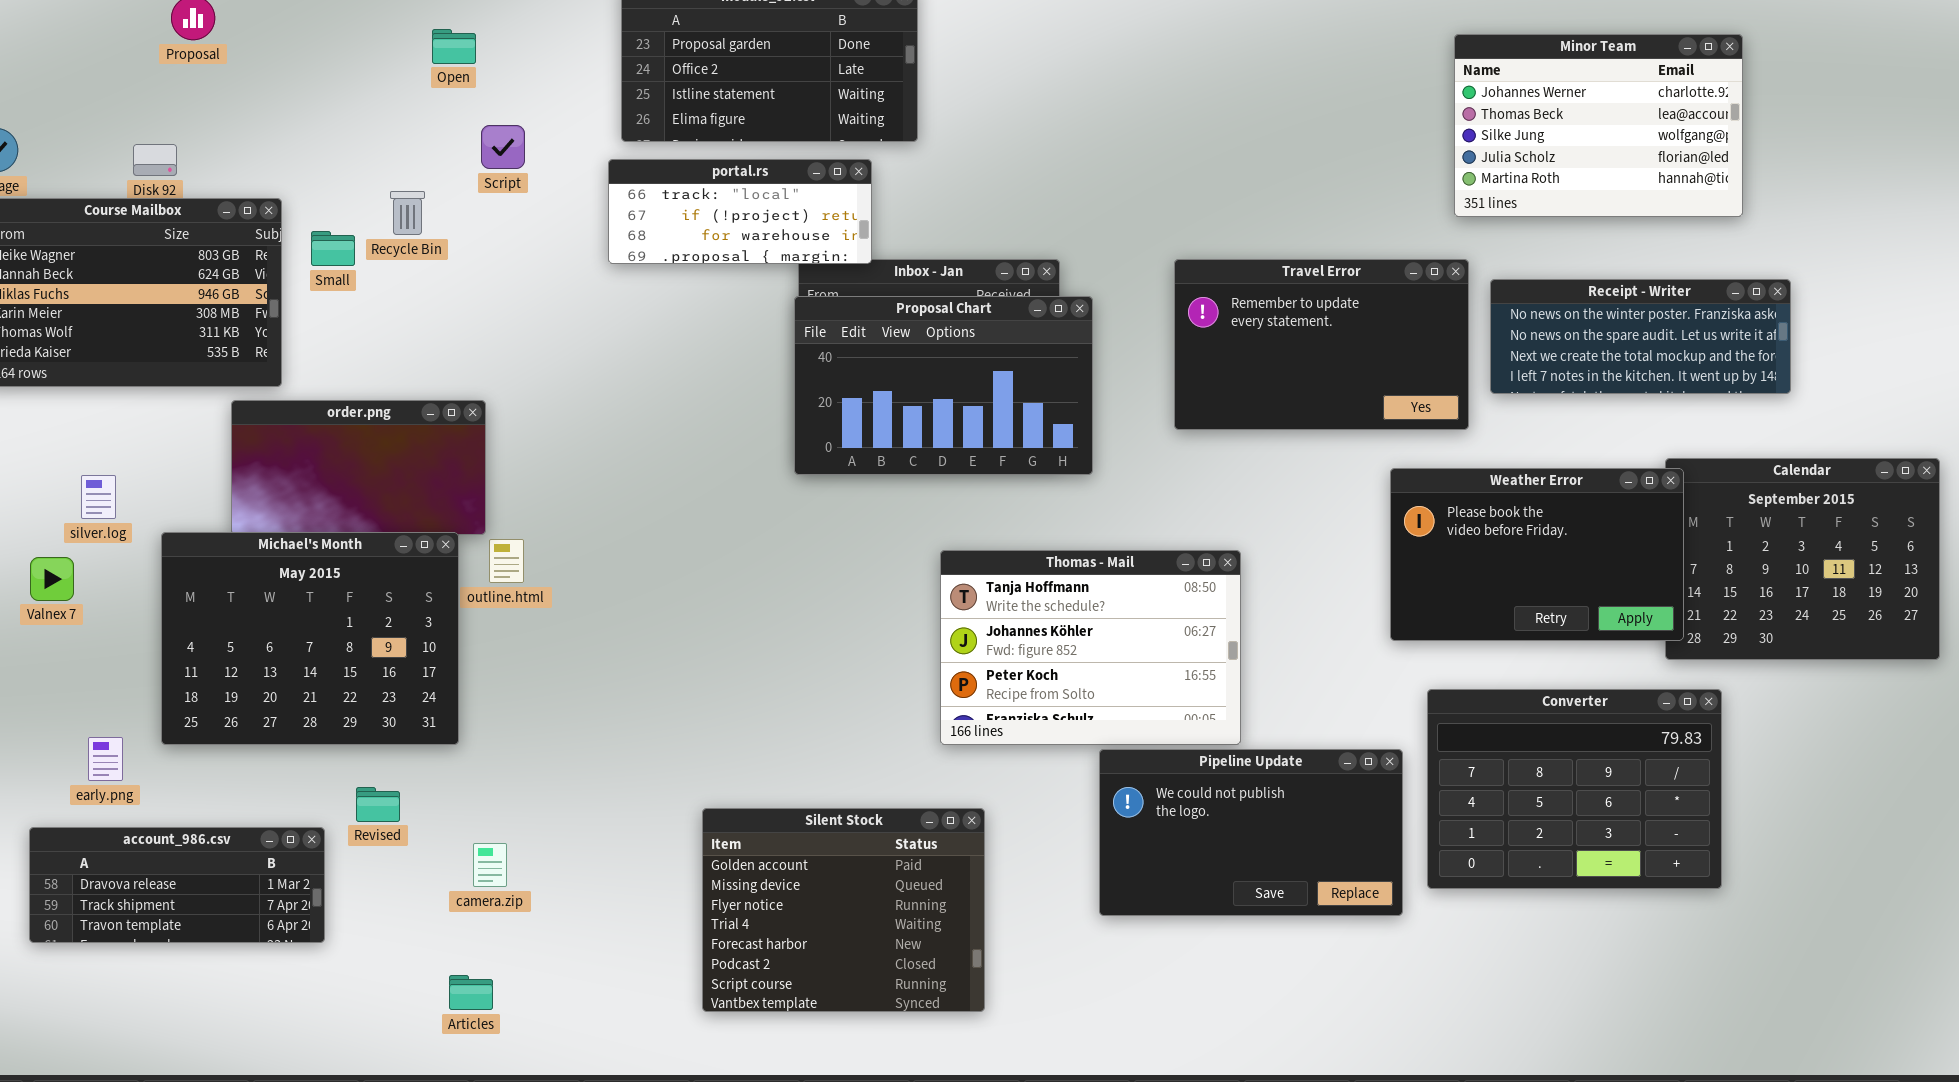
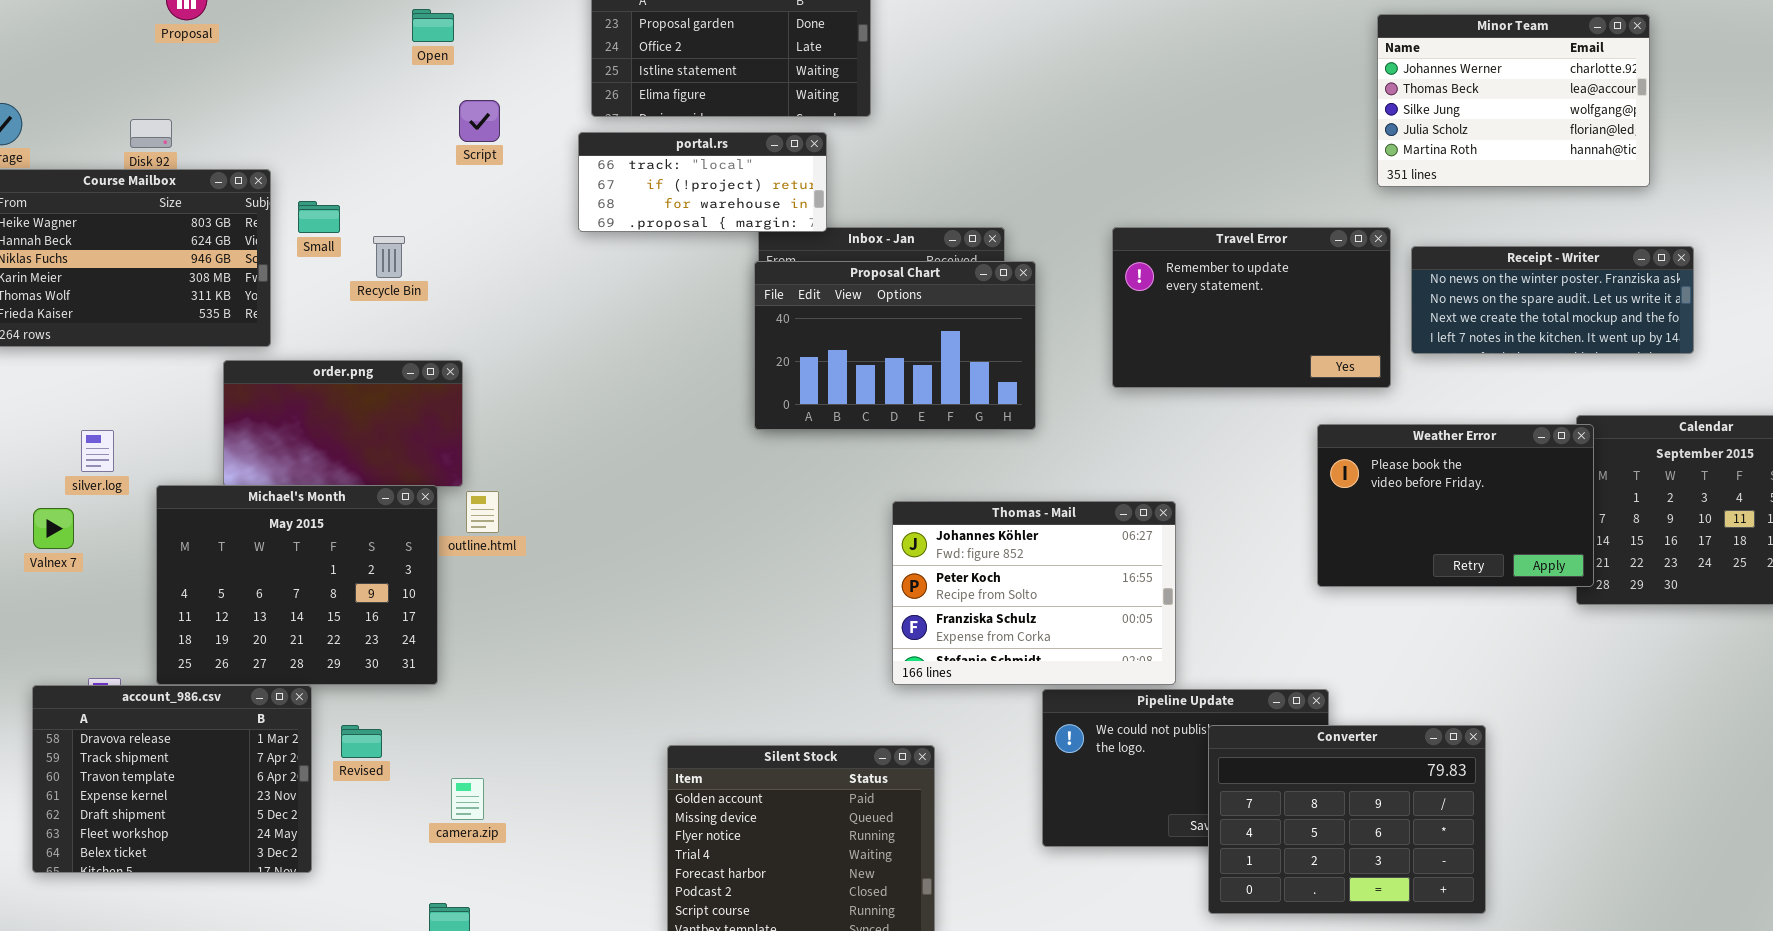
Recycle Bin: [390,191,425,235] -> [373,236,405,278], moved
Thomas - Mail: [940,550,1241,745] -> [892,501,1176,685], scrolled down 1 row
Converter: [1427,689,1722,889] -> [1208,725,1486,914], moved
account_986.csv: [29,827,325,943] -> [32,685,312,873], resized

